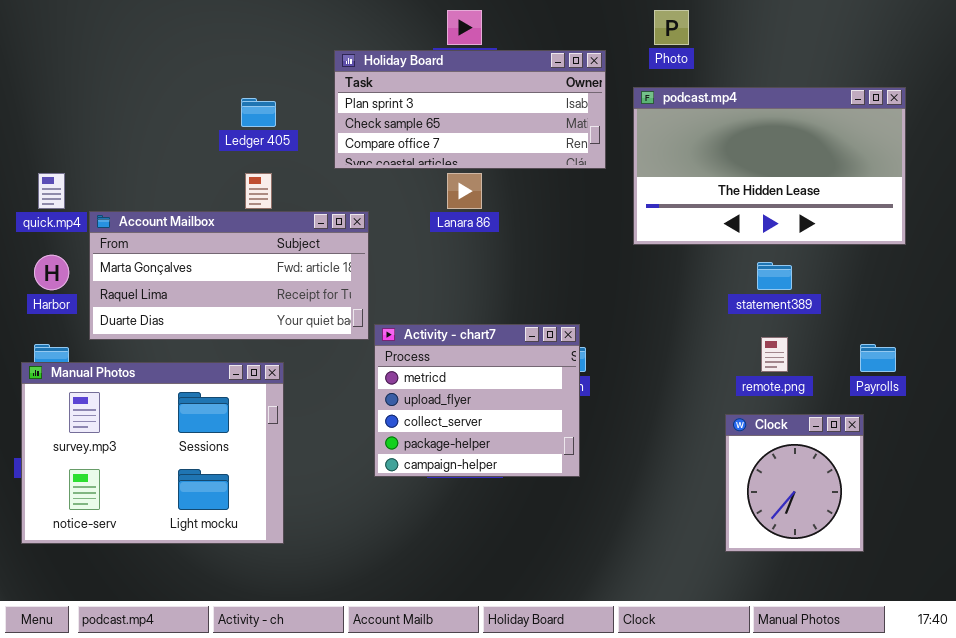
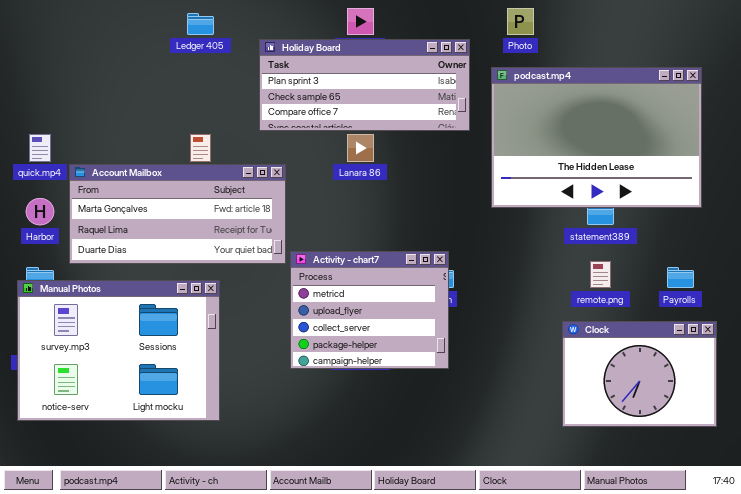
podcast.mp4: [633,87,906,245] -> [491,67,702,208], resized
Ledger 405: [241,98,276,127] -> [187,13,214,35], moved
Clock: [725,414,864,552] -> [562,321,717,427], resized

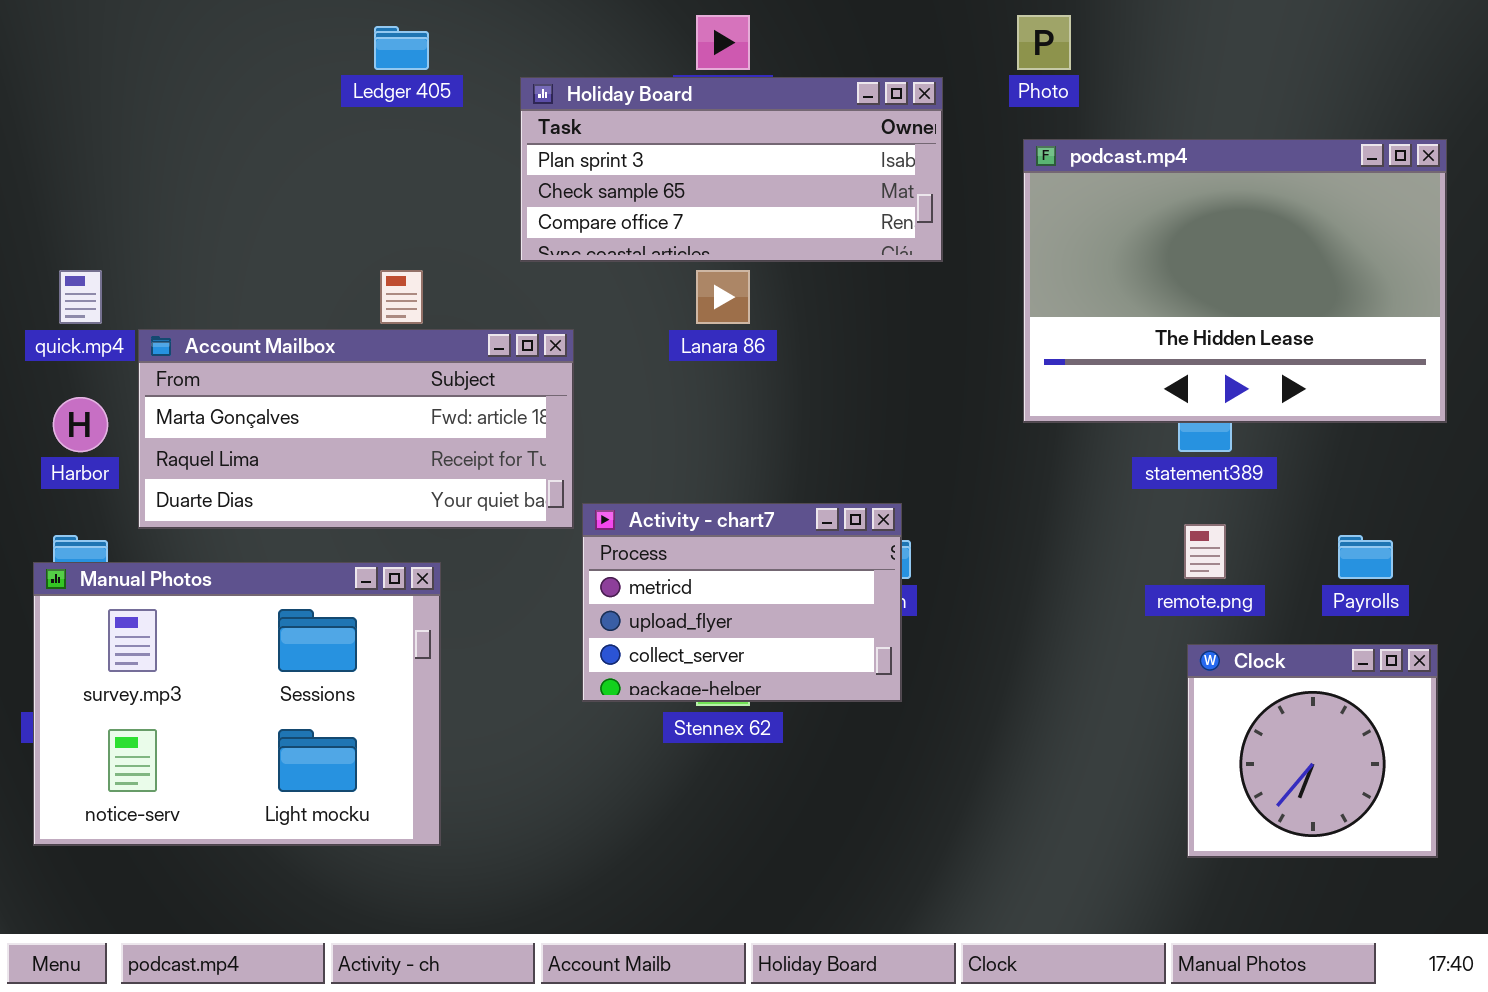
podcast.mp4: [491,67,702,208] -> [1023,139,1447,423], moved
Activity - chart7: [290,251,449,369] -> [582,503,902,702], resized
Clock: [562,321,717,427] -> [1187,644,1438,858], resized

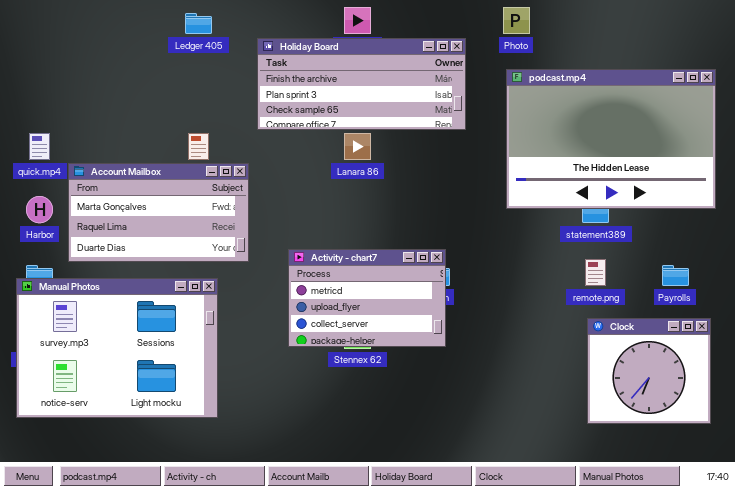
Holiday Board: [520,77,943,262] -> [257,38,466,130], scrolled up 1 row
Account Mailbox: [138,329,574,529] -> [68,163,249,262], resized

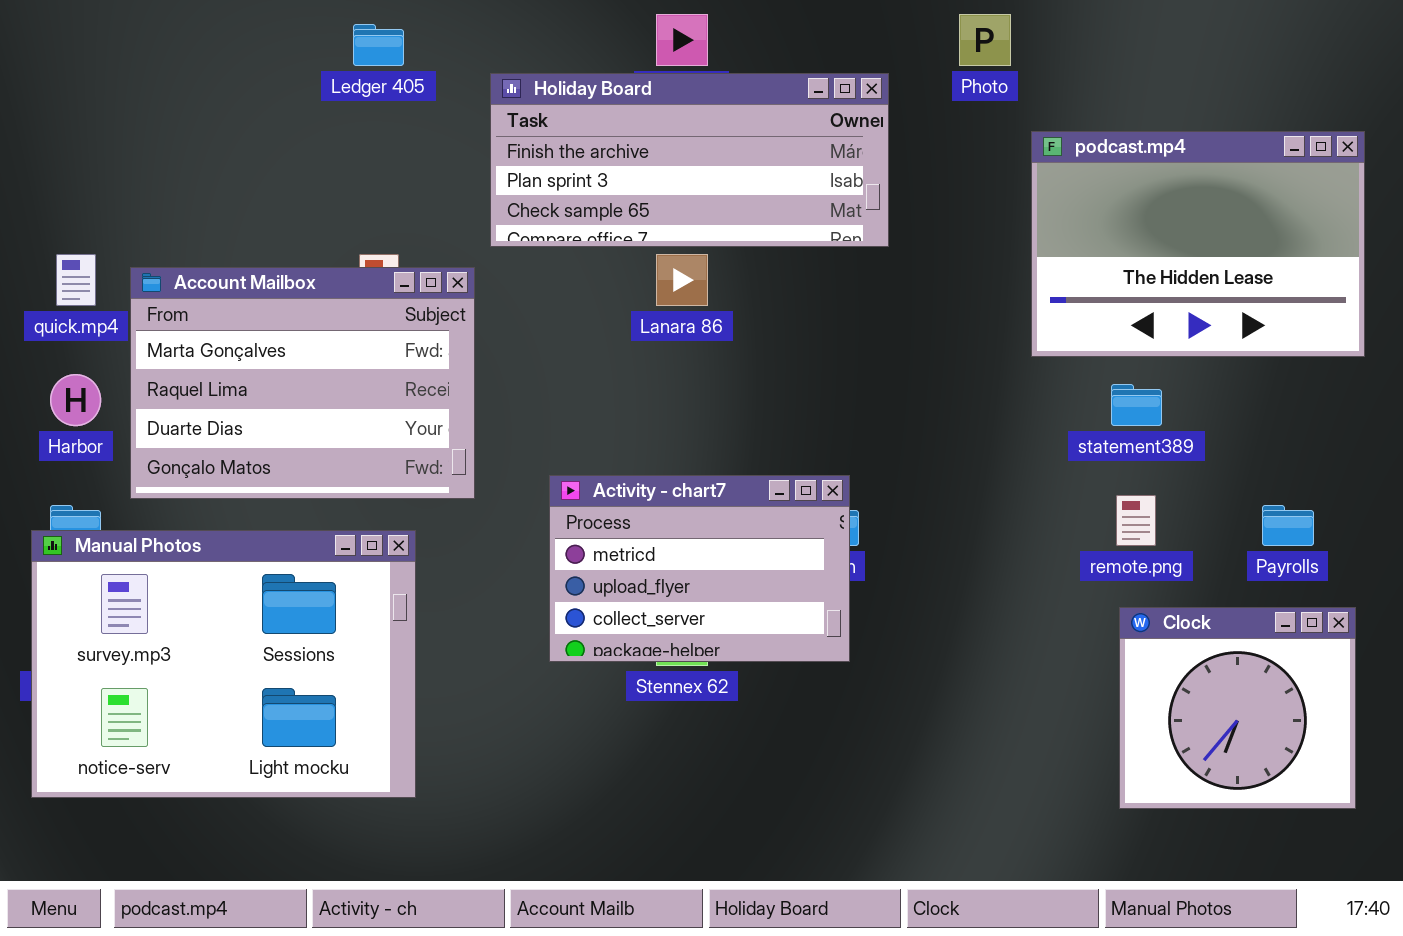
podcast.mp4: [506,69,716,209] -> [1031,131,1365,357], resized
Account Mailbox: [68,163,249,262] -> [130,267,475,499], resized

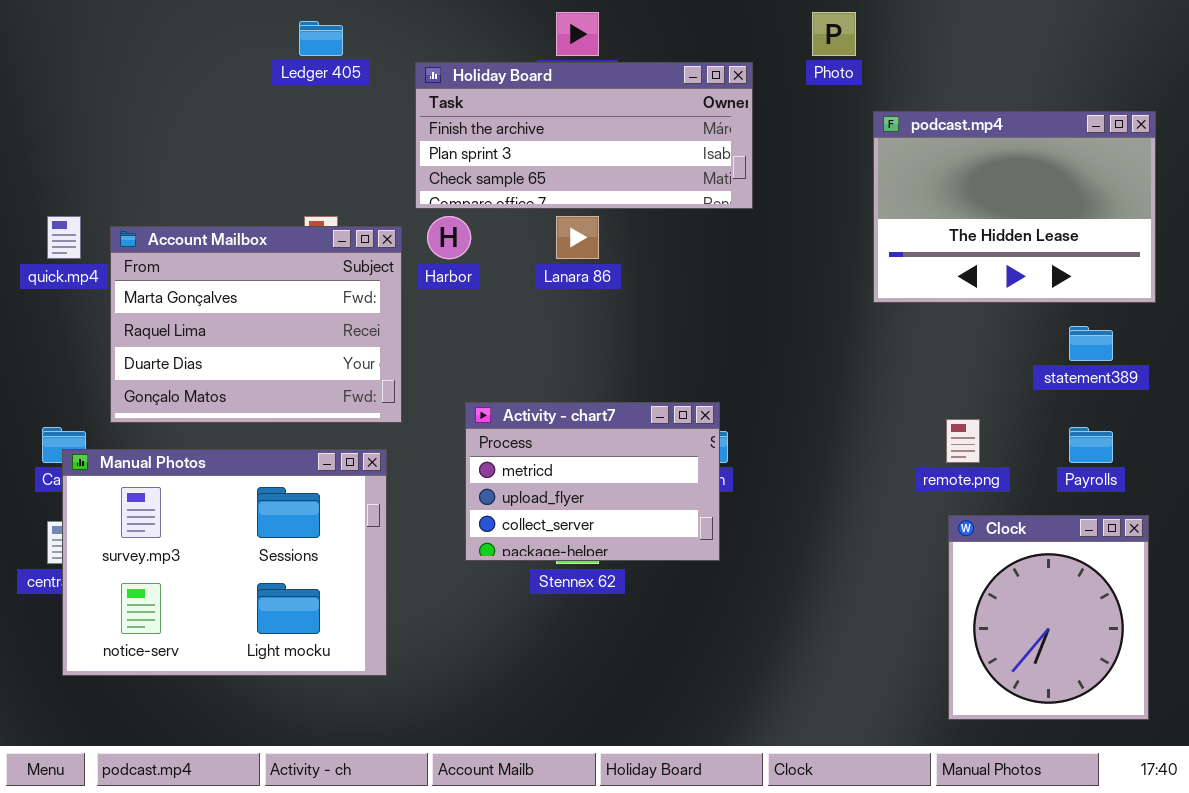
Harbor: [50,374,101,426] -> [427,216,471,259], moved
statement389: [1111,384,1162,426] -> [1069,326,1113,361], moved
Manual Photos: [31,530,416,798] -> [62,449,387,676], moved
Clock: [1119,607,1356,809] -> [948,515,1149,720], resized

